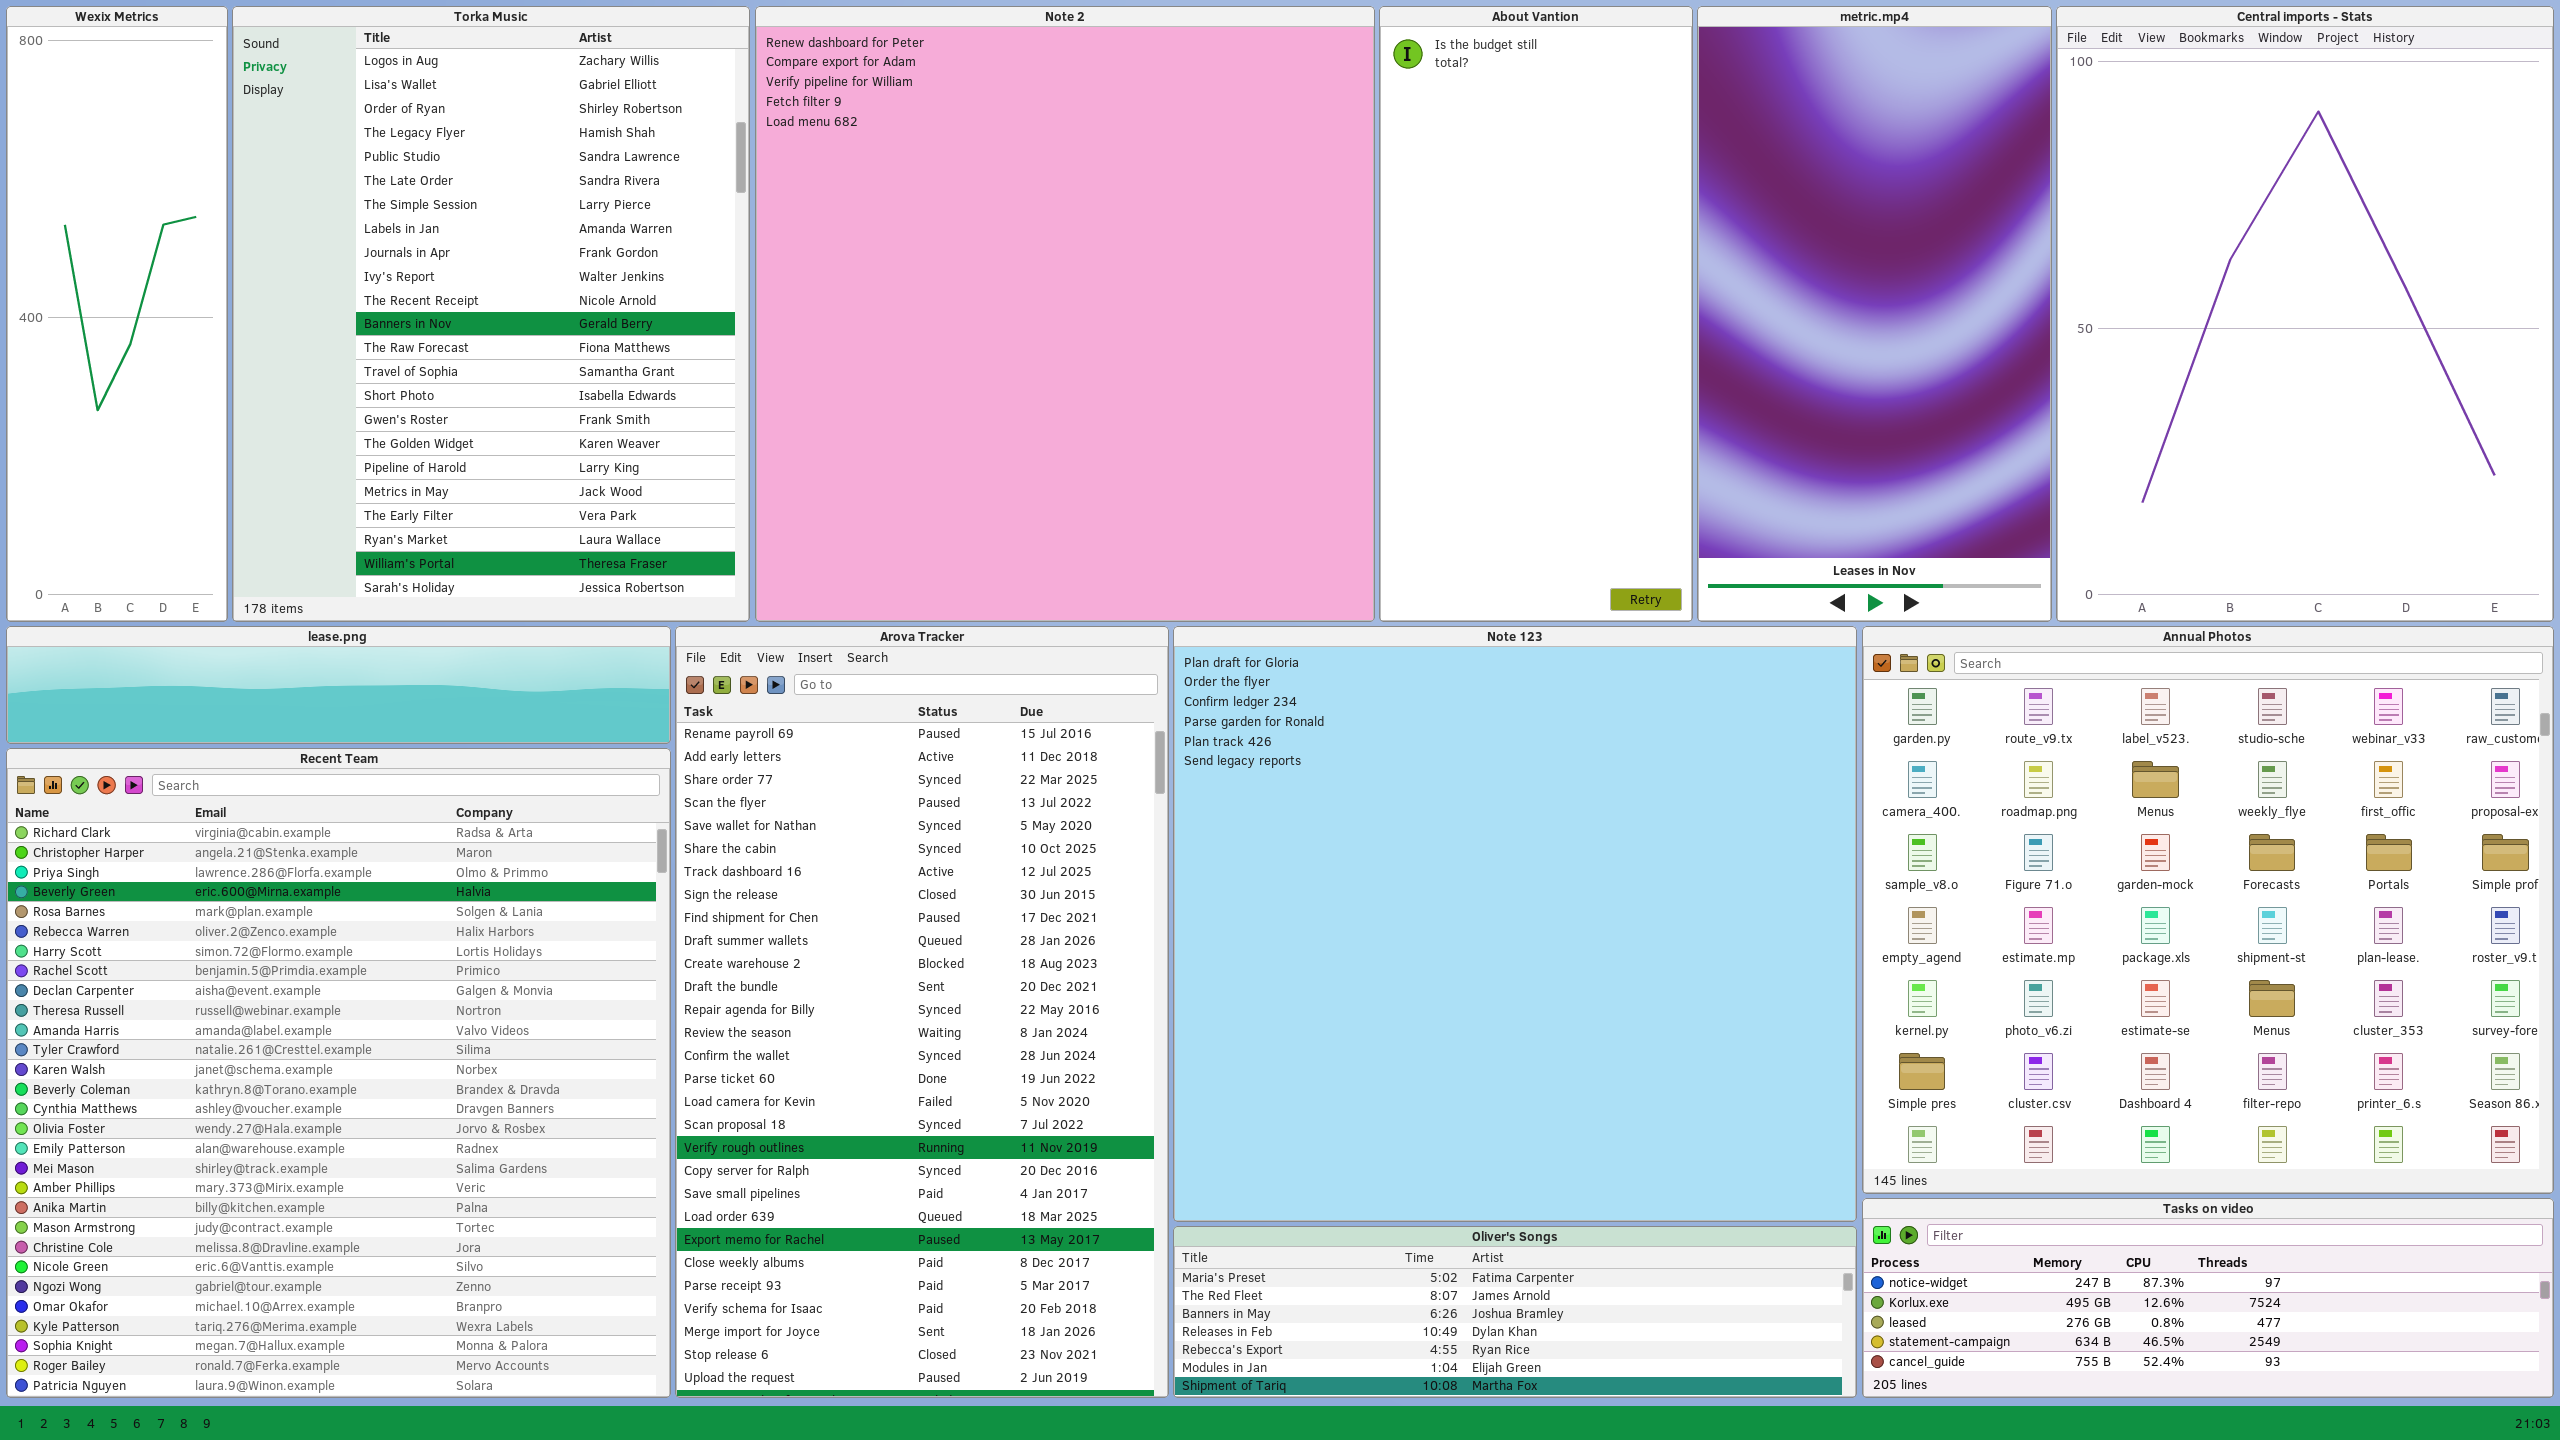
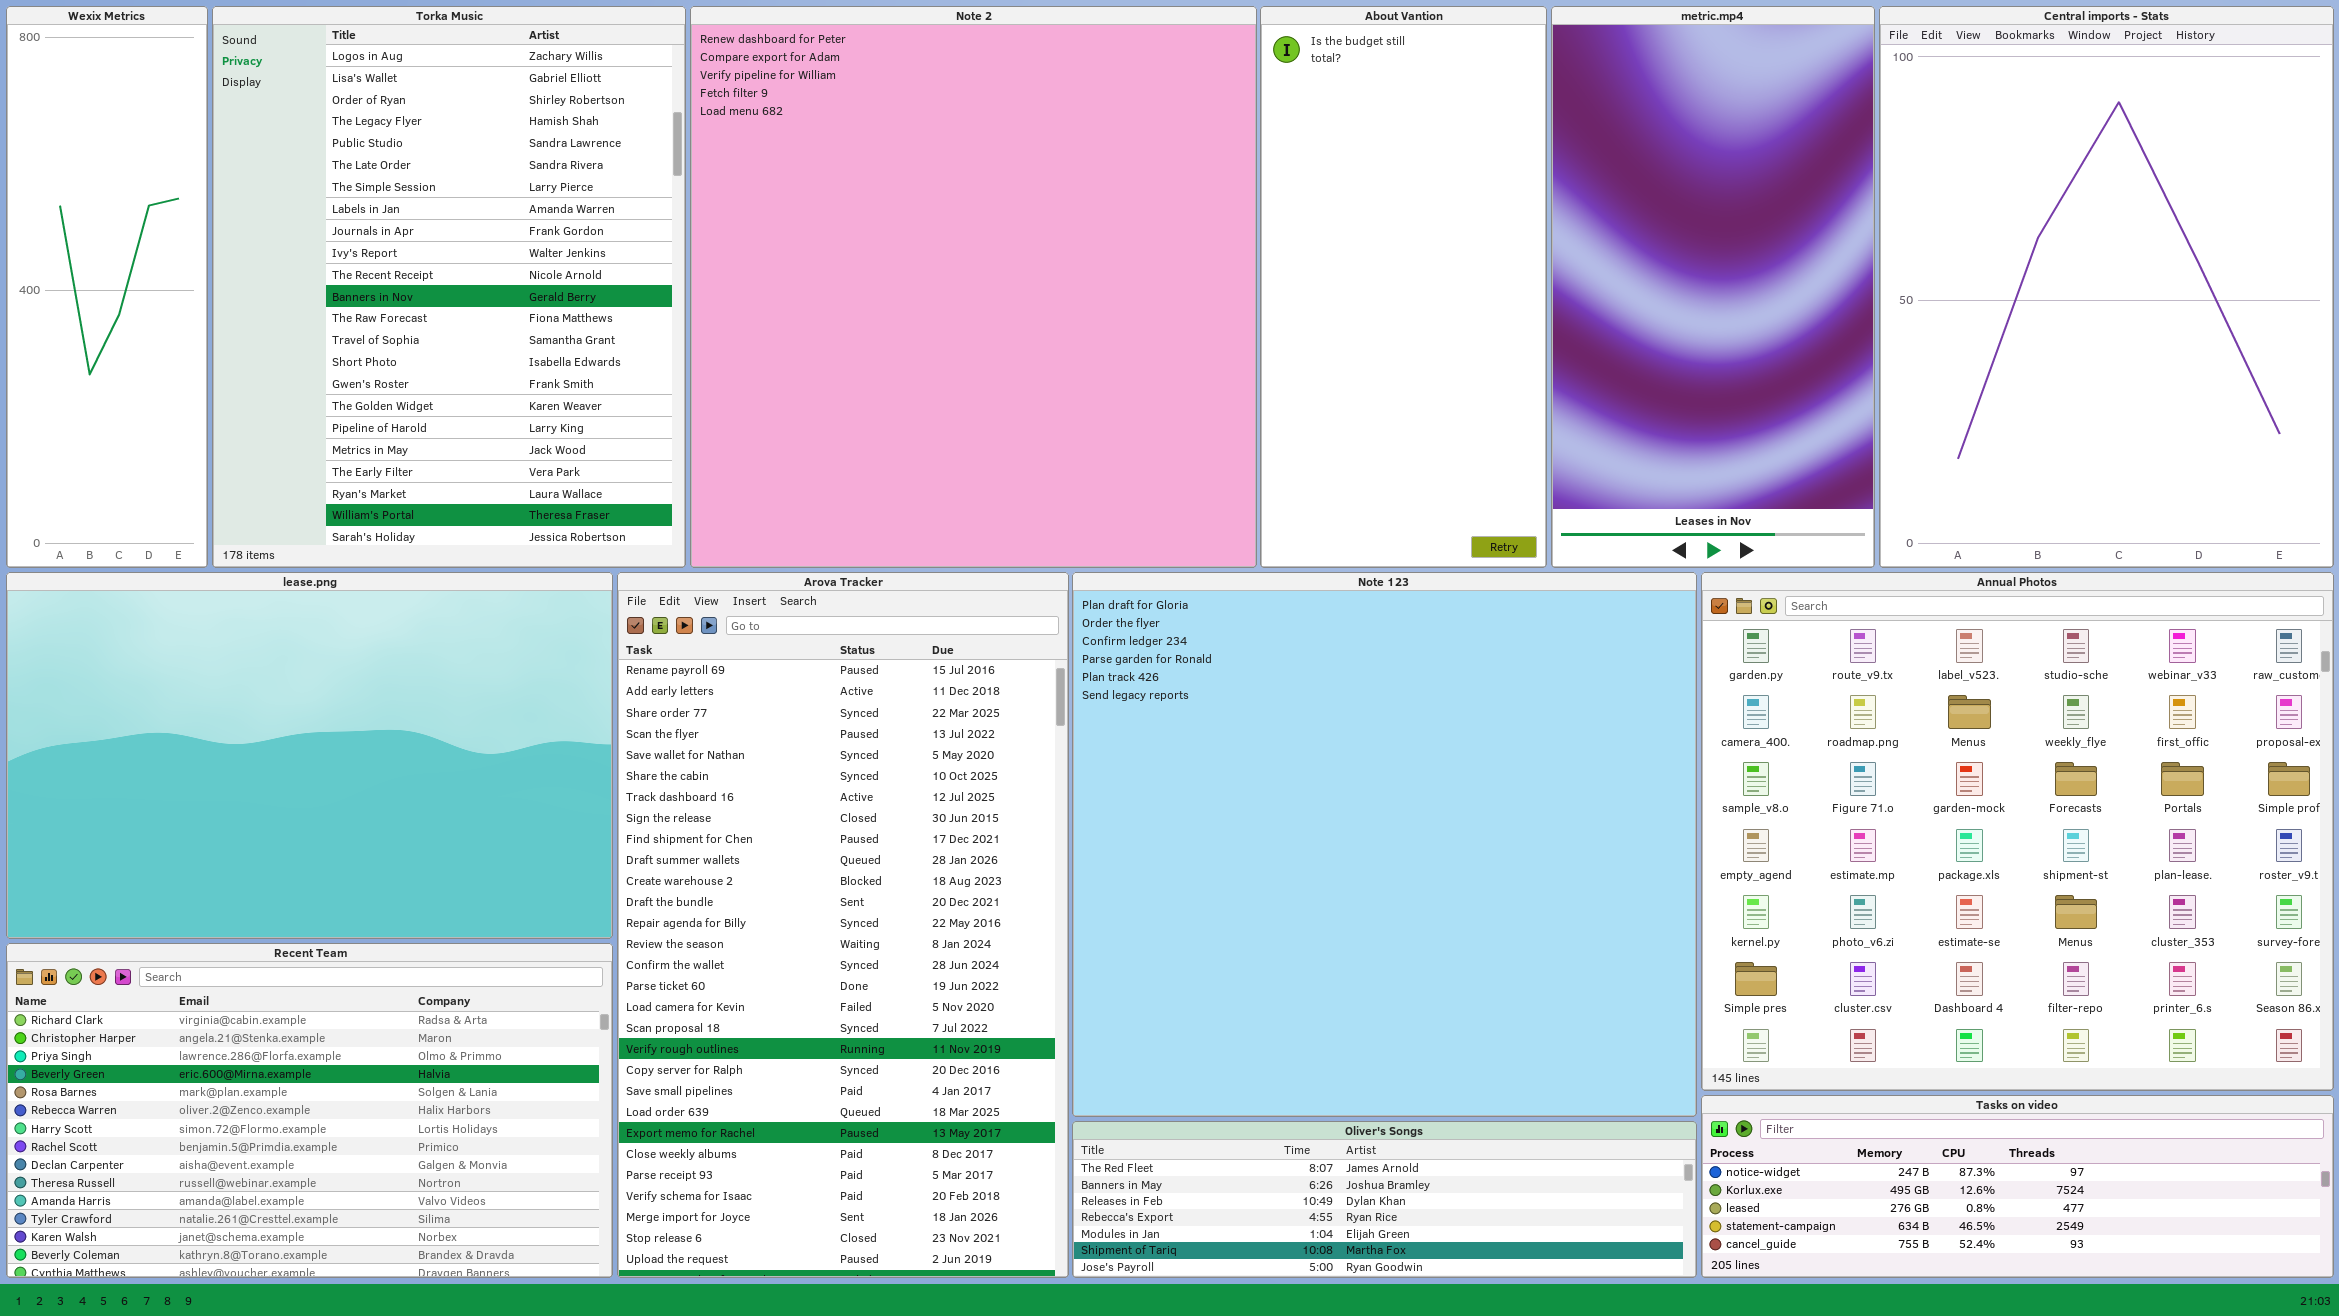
lease.png: [6,626,671,744] -> [6,572,613,939], resized
Recent Team: [6,748,671,1398] -> [6,943,613,1278], resized
Oliver's Songs: [1173,1226,1857,1398] -> [1072,1121,1697,1278], scrolled down 1 row

